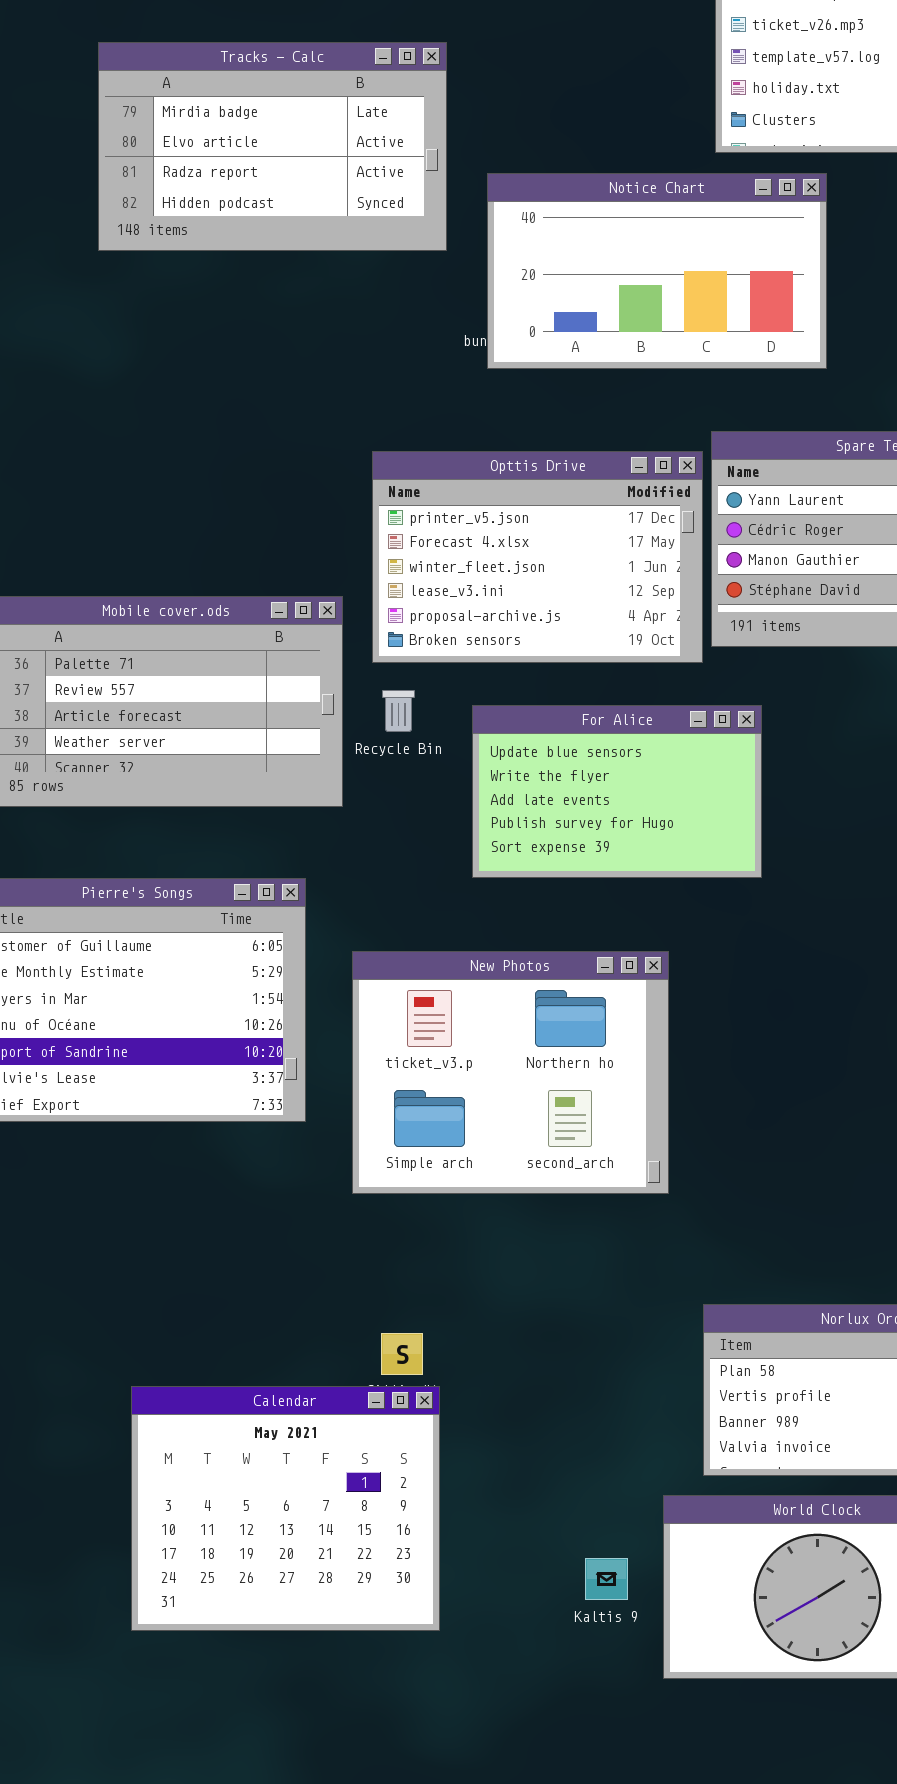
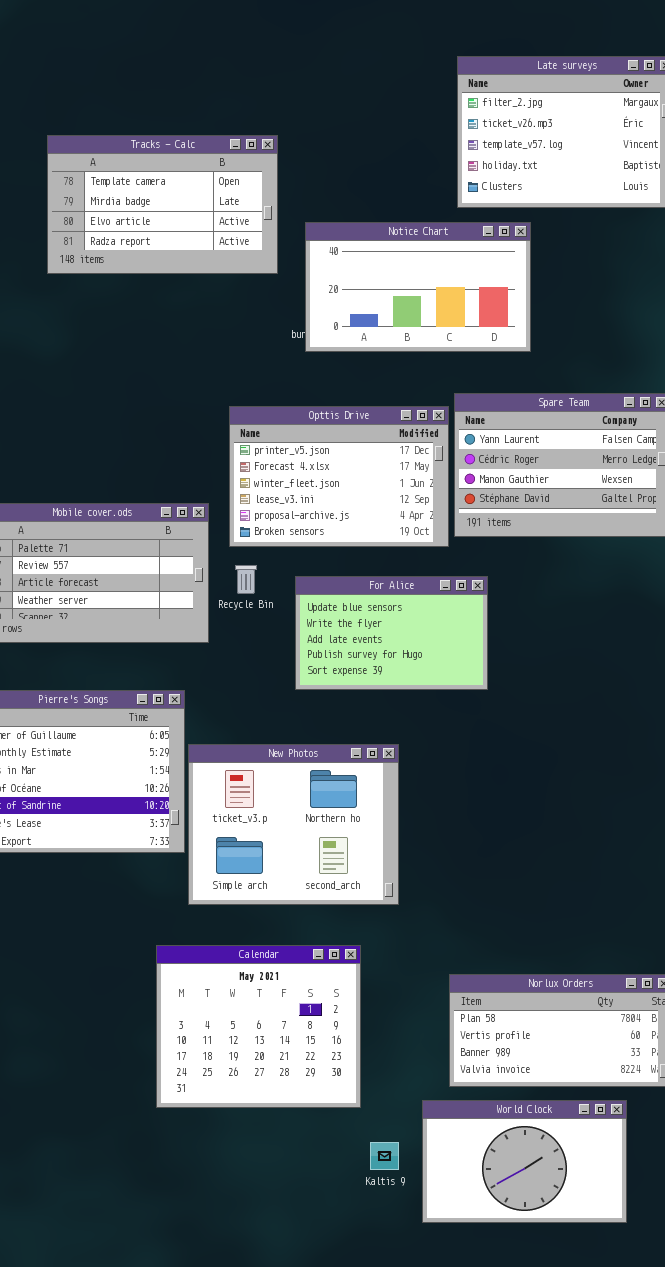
Tracks - Calc: [98,42,447,251] -> [47,135,278,274], scrolled up 1 row
New Photos: [352,951,669,1194] -> [188,744,399,905], moved
Calendar: [131,1386,440,1631] -> [156,945,361,1108], moved

